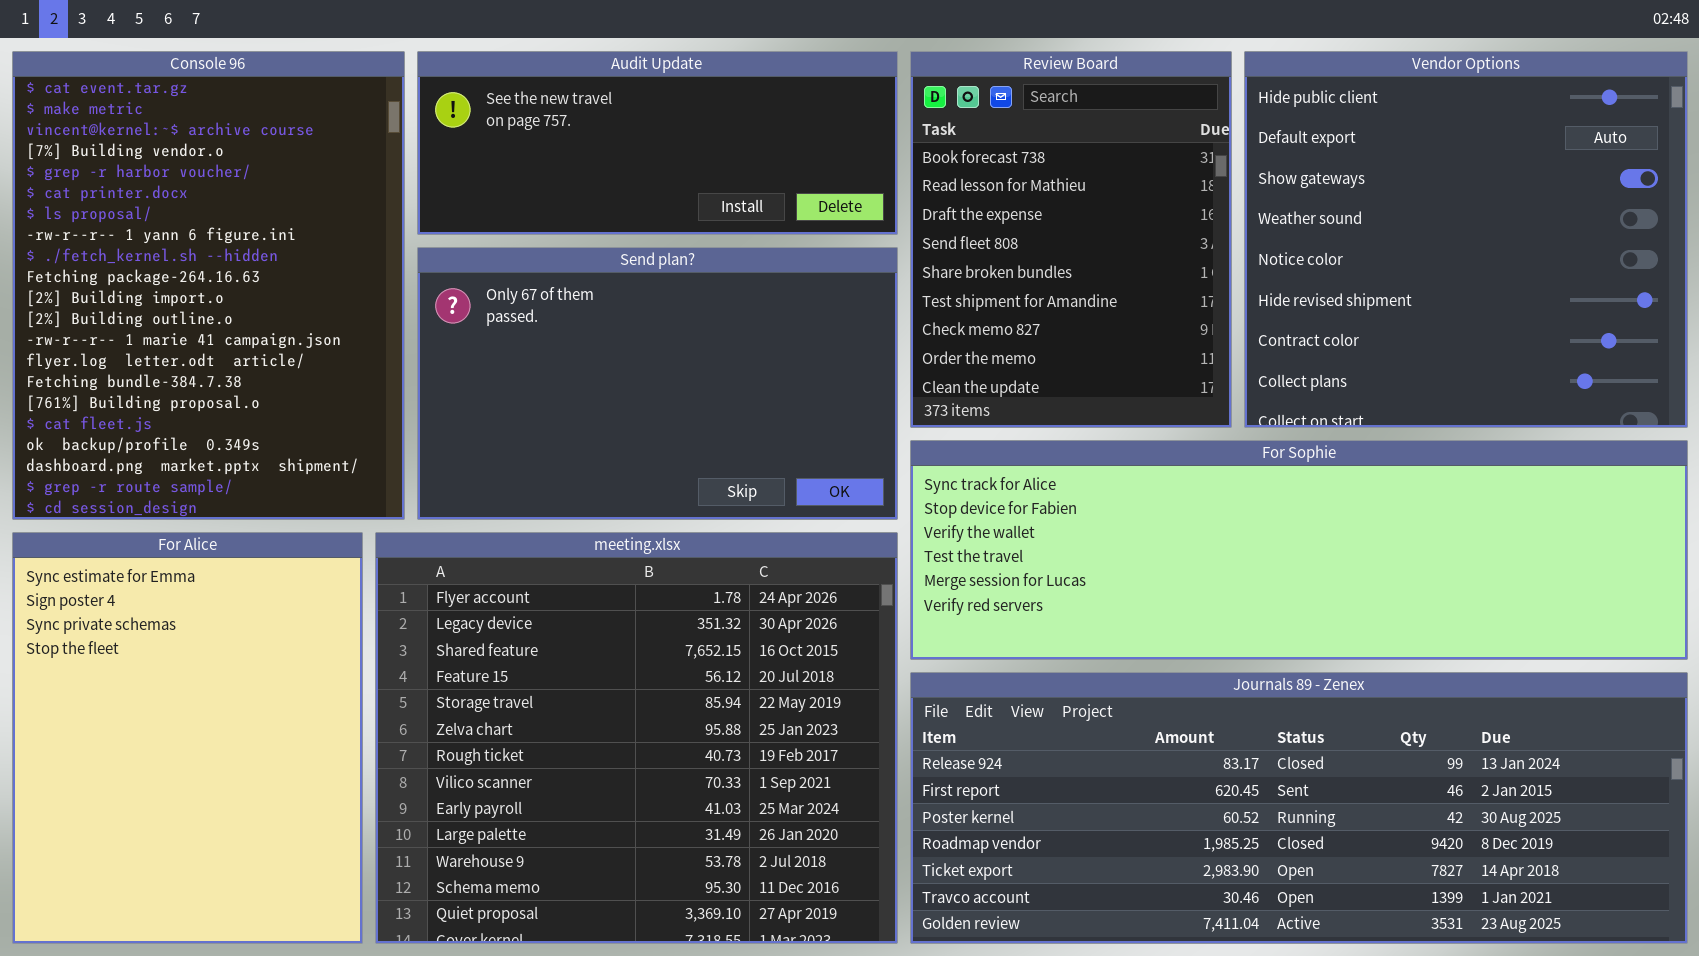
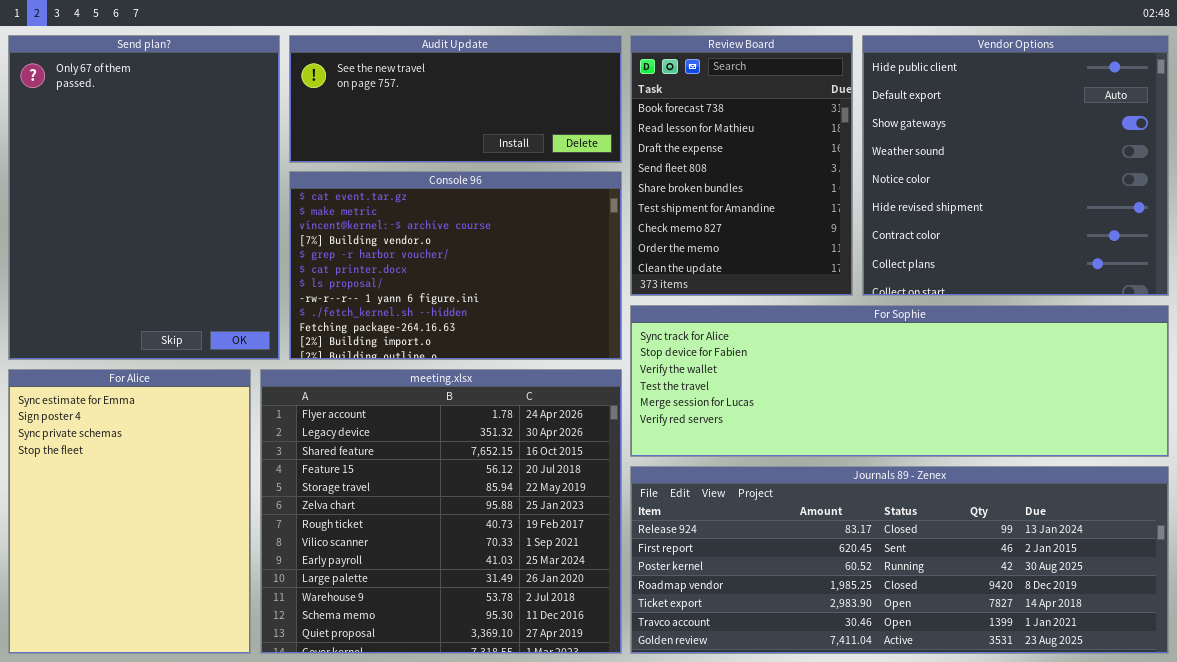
Console 96: [12,51,405,520] -> [289,171,622,360], moved, resized
Send plan?: [417,247,898,520] -> [8,35,280,360], moved, resized

